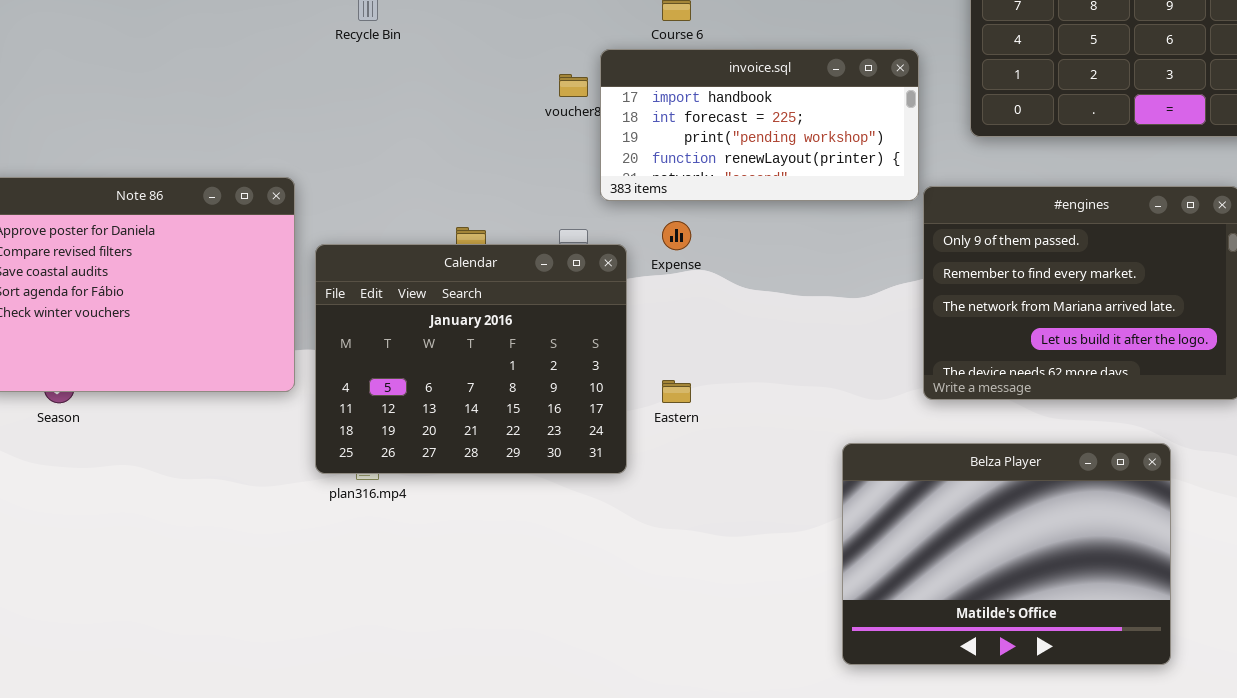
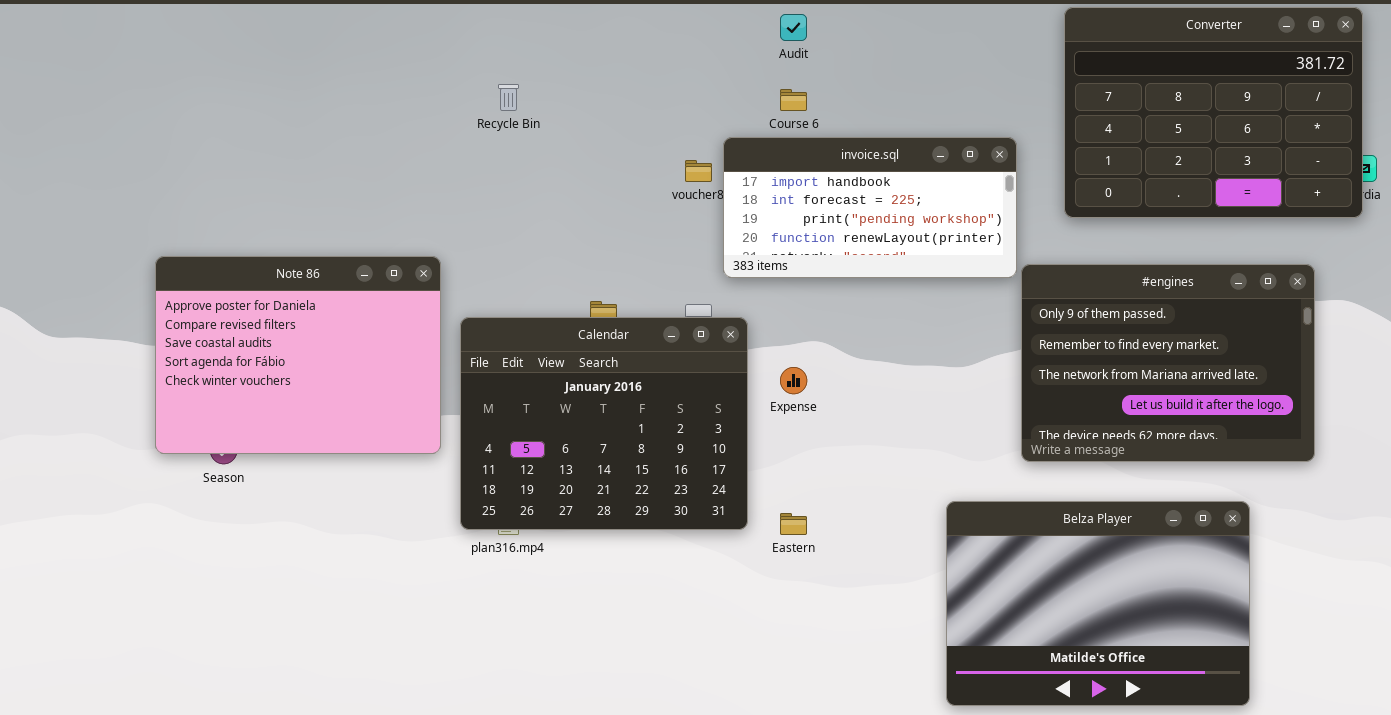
Expense: [662,221,691,250] -> [780,367,807,394], moved
Eastern: [662,380,691,403] -> [780,513,807,535], moved

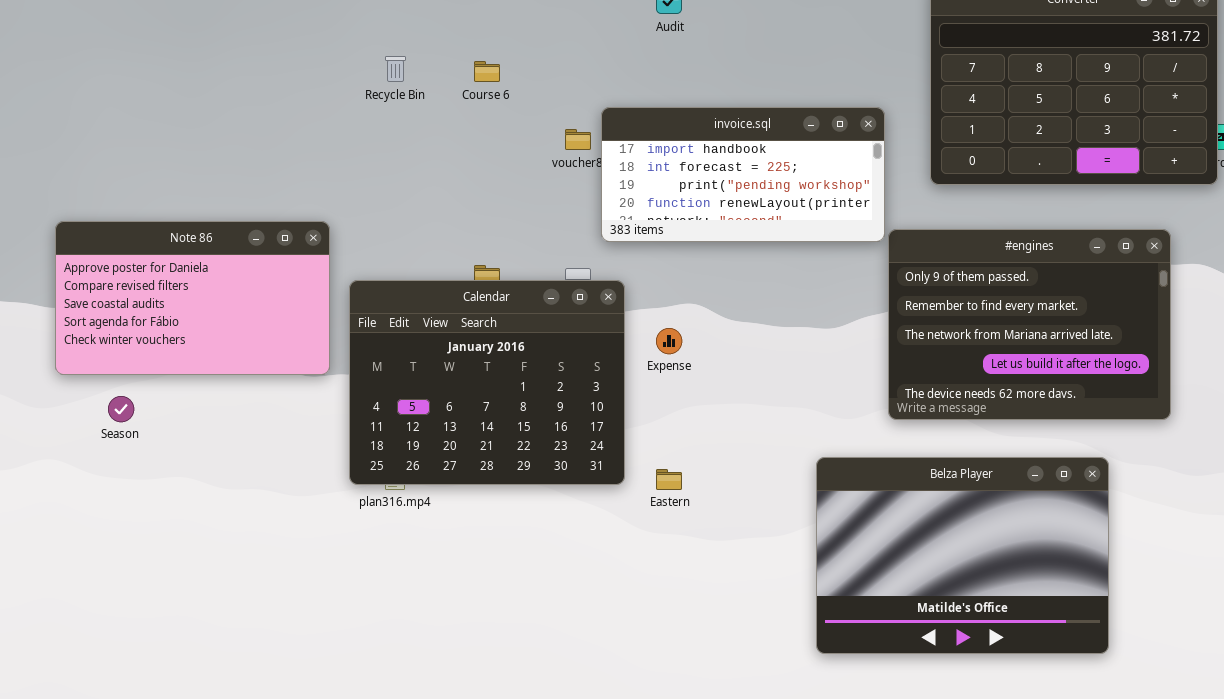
Course 6: [780,89,807,111] -> [474,61,500,82], moved
Note 86: [155,256,441,454] -> [55,221,330,375], resized

